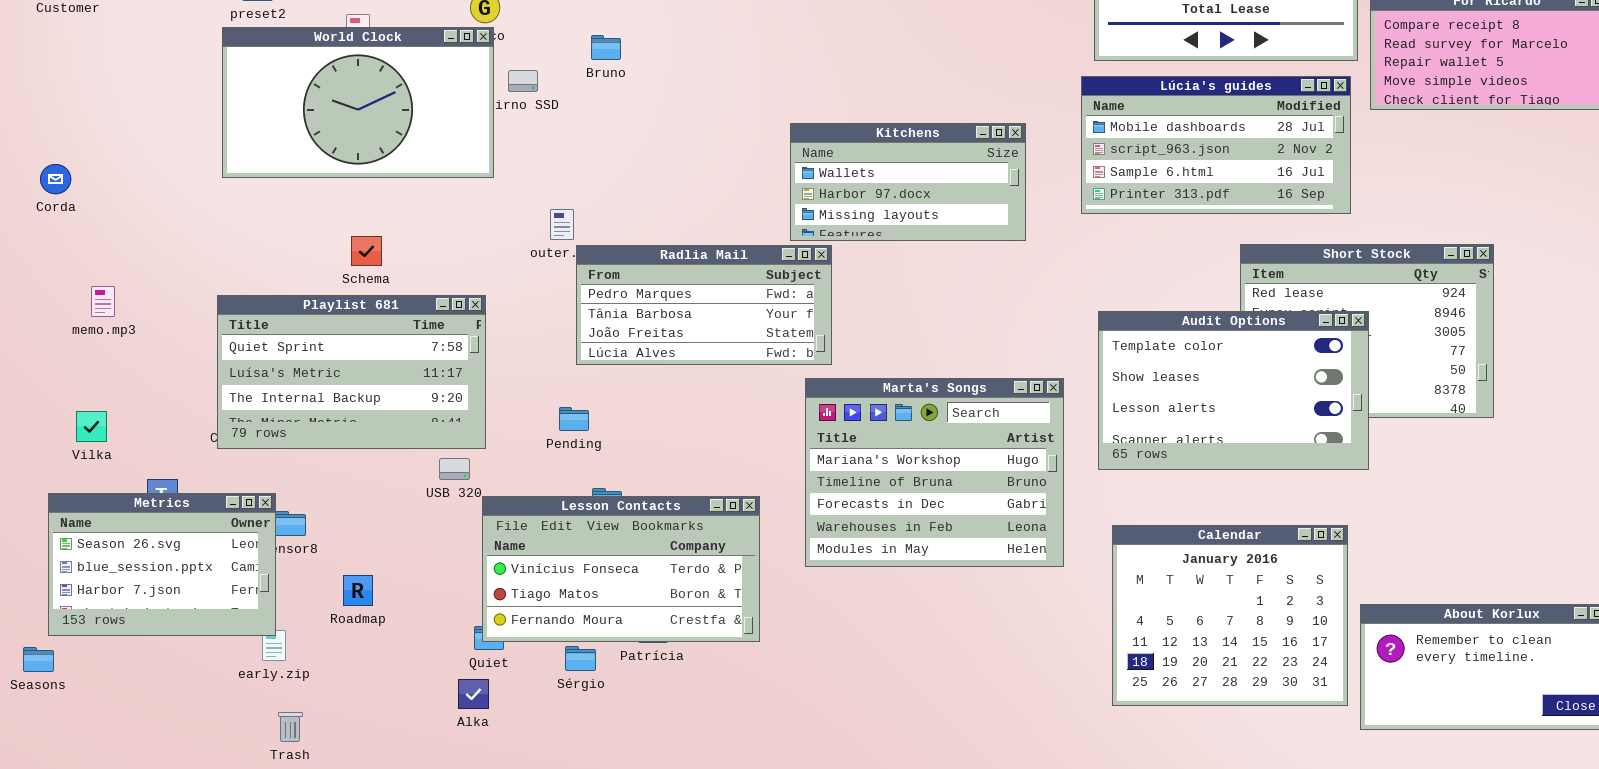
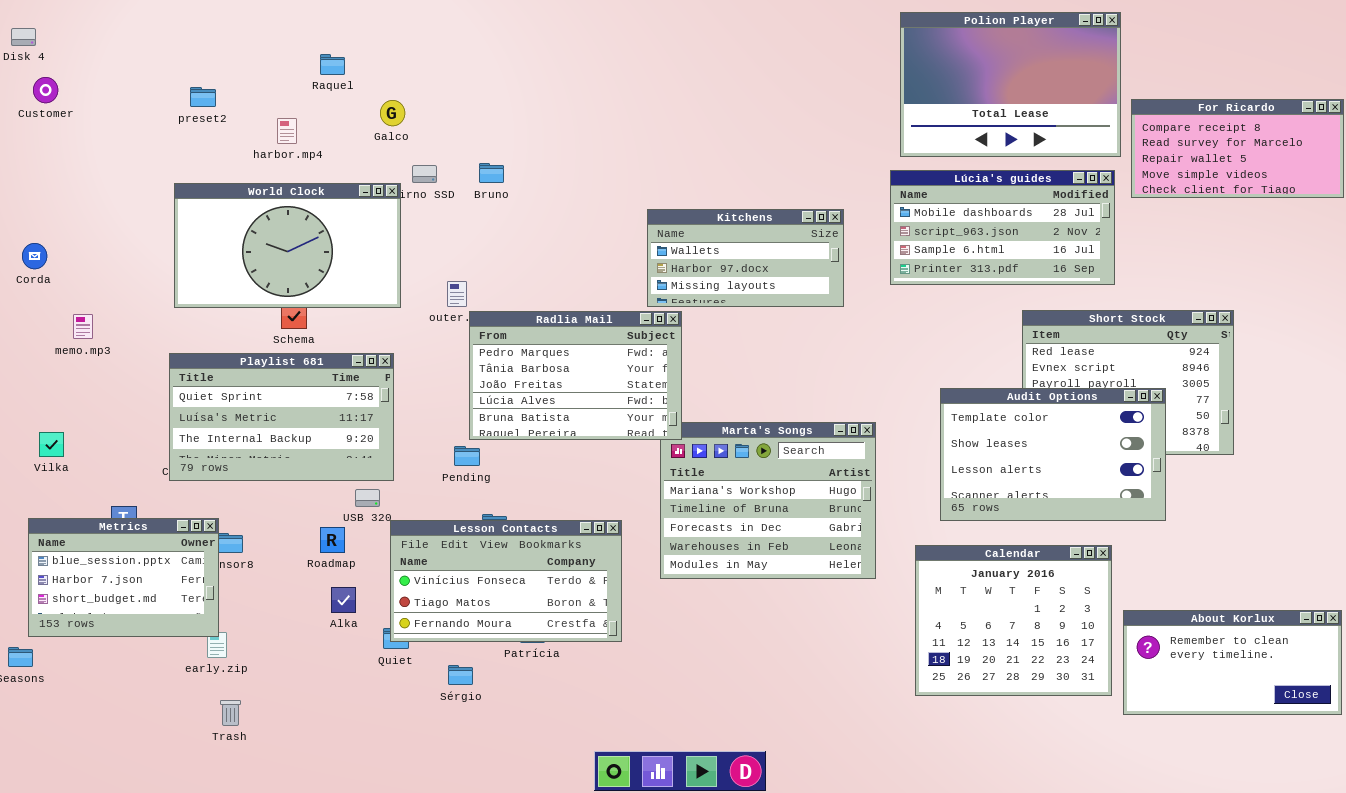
World Clock: [222,27,494,178] -> [174,183,401,308], moved
Bruno: [591,35,621,60] -> [479,163,504,183], moved
Radlia Mail: [576,245,832,365] -> [469,311,682,440], resized
memo.mp3: [91,286,115,317] -> [73,314,93,339], moved
Audit Options: [1098,311,1369,470] -> [940,388,1166,521], moved
Vilka: [76,411,107,442] -> [39,432,64,457], moved
Metrics: [48,493,276,636] -> [28,518,219,637], scrolled down 1 row
Roadmap: [343,575,373,606] -> [320,527,345,553], moved
Sérgio: [565,646,596,671] -> [448,665,473,685], moved
Alka: [458,679,489,709] -> [331,587,356,613], moved

